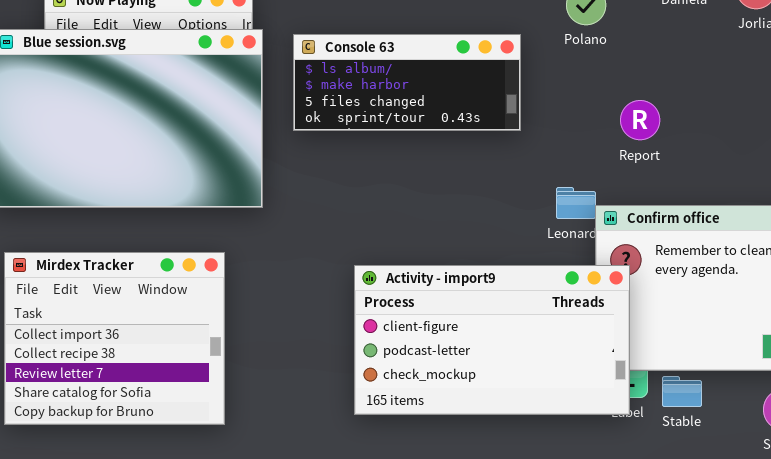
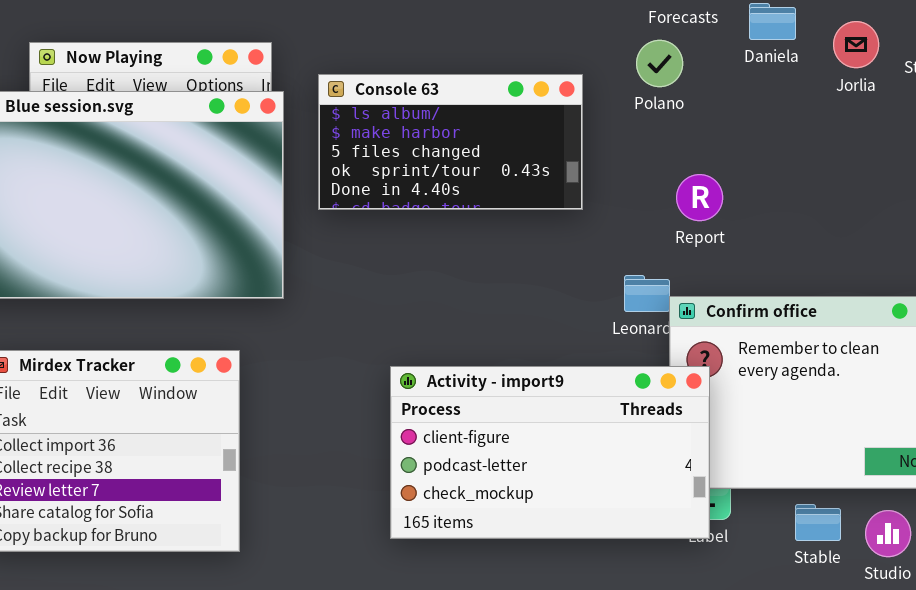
Console 63: [293,34,521,131] -> [318,74,583,210], resized
Report: [620,100,660,140] -> [676,174,723,221], moved
Stable: [662,376,702,407] -> [795,504,841,541], moved

